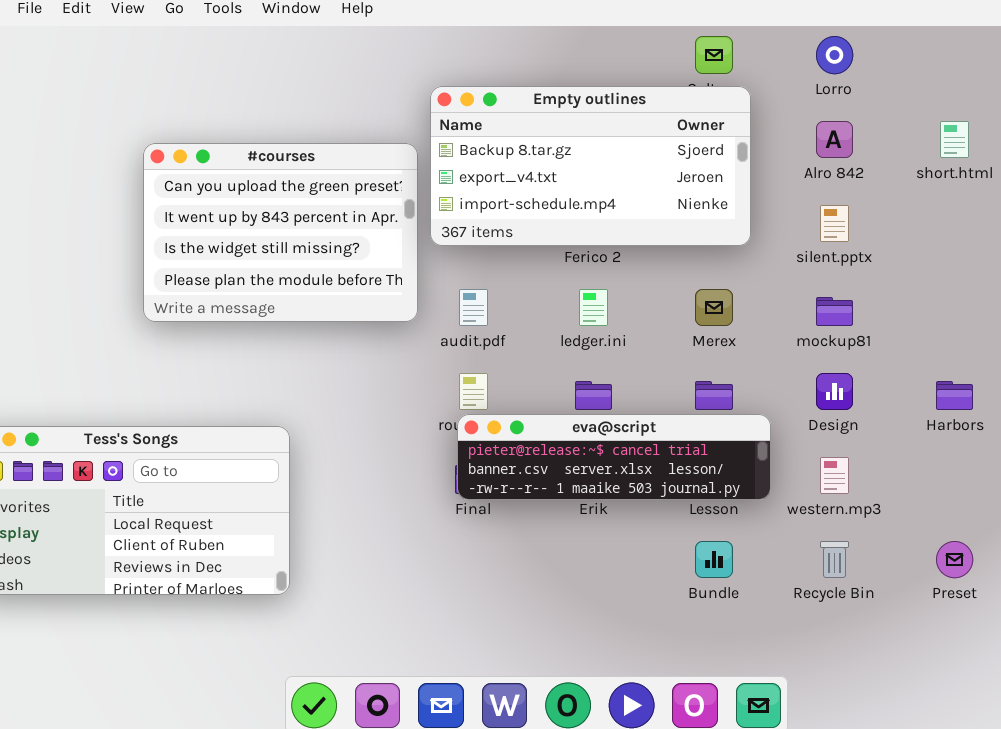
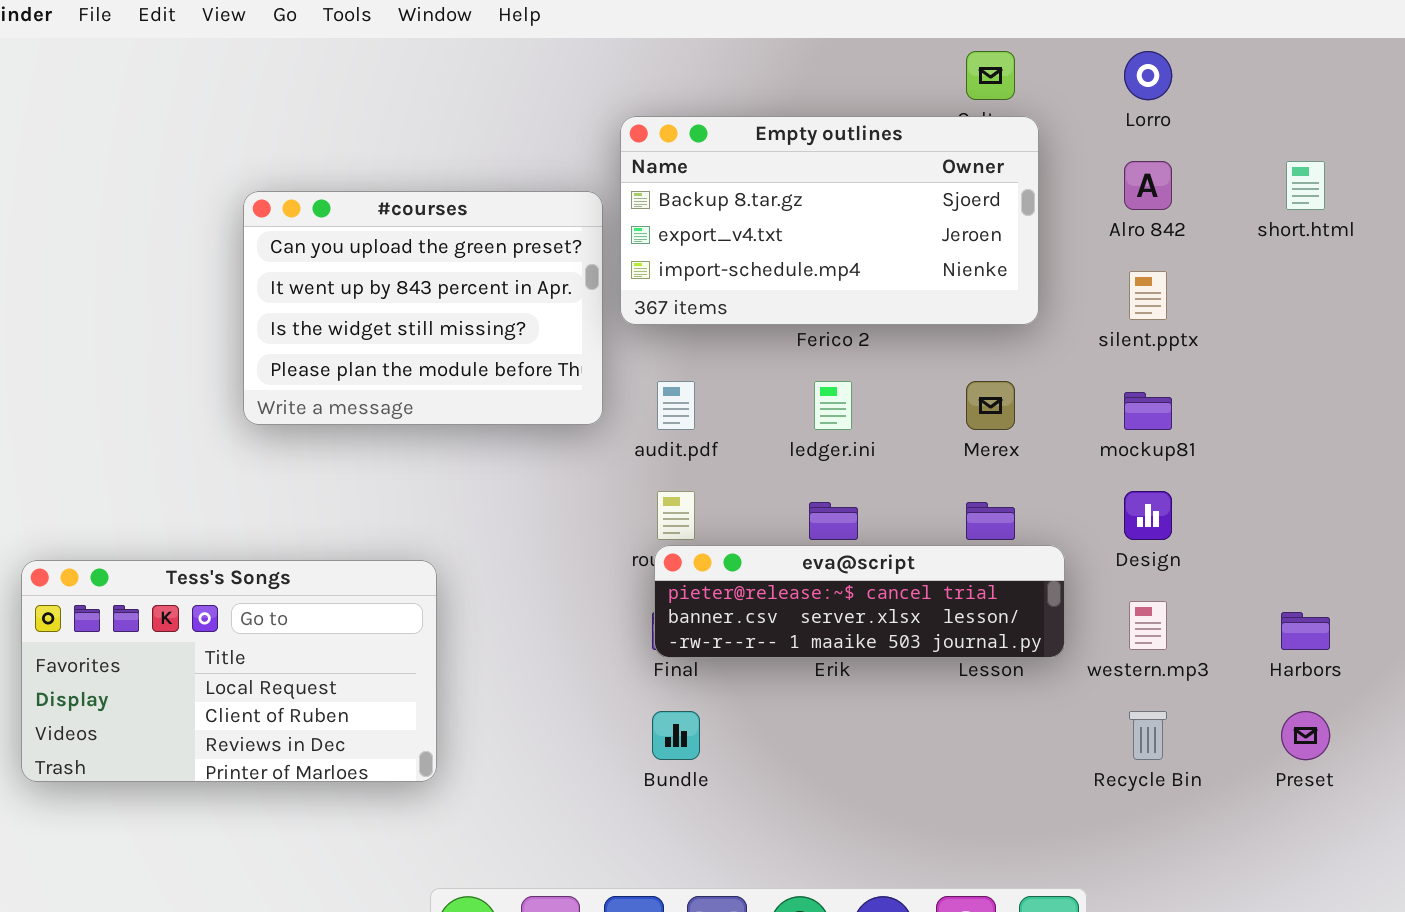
Harbors: [936,381,973,410] -> [1281,612,1330,650], moved
Bundle: [695,541,733,578] -> [652,711,700,760], moved

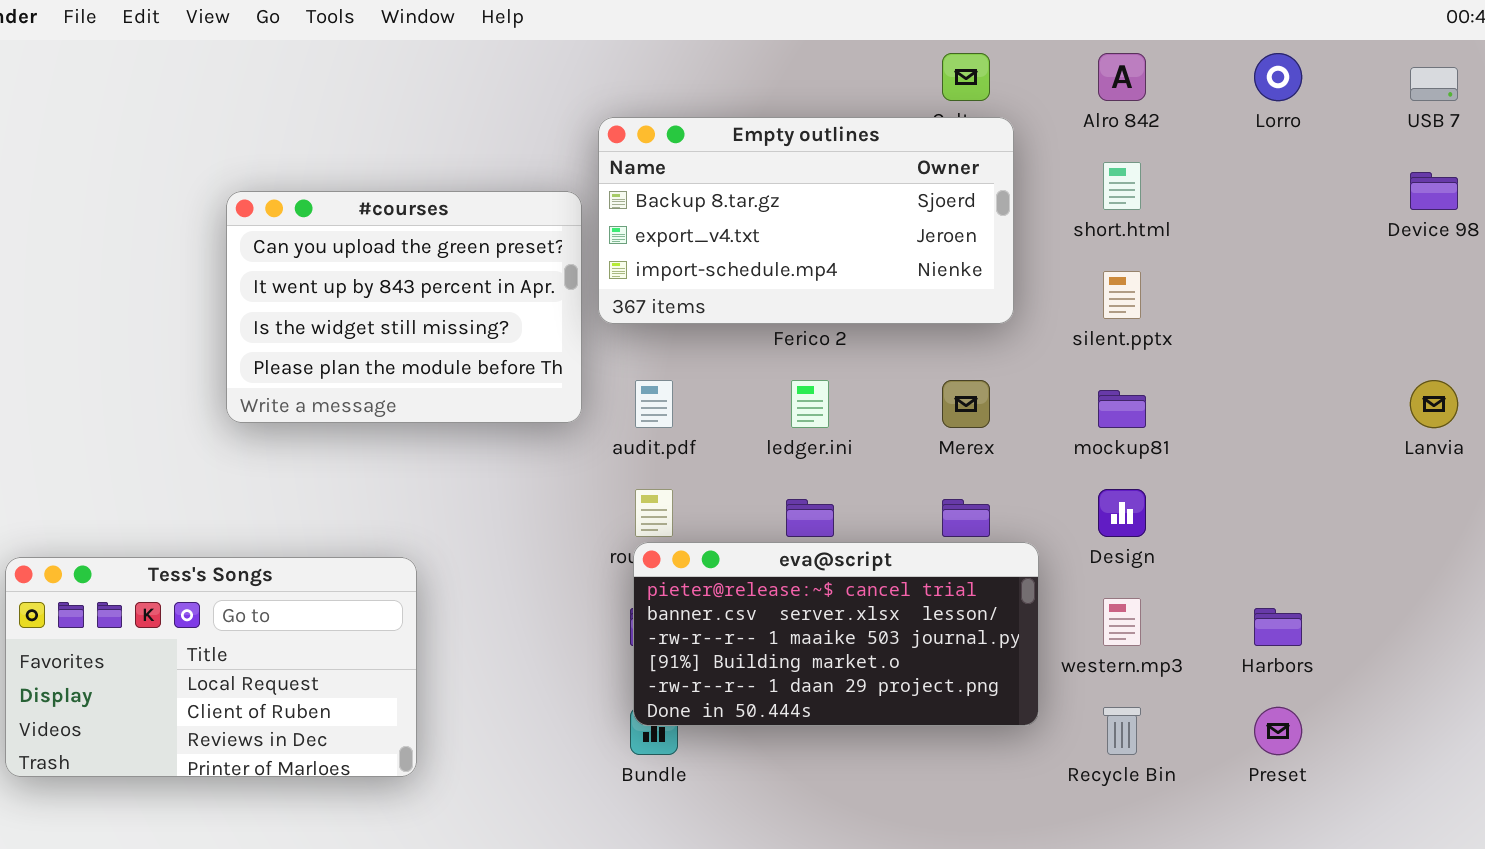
Lorro: [1124,51,1172,100] -> [1254,53,1302,101], moved
Alro 842: [1124,161,1172,210] -> [1098,53,1146,101], moved
short.html: [1286,161,1325,210] -> [1103,162,1141,210], moved
eva@script: [654,545,1065,658] -> [633,542,1039,726], resized

